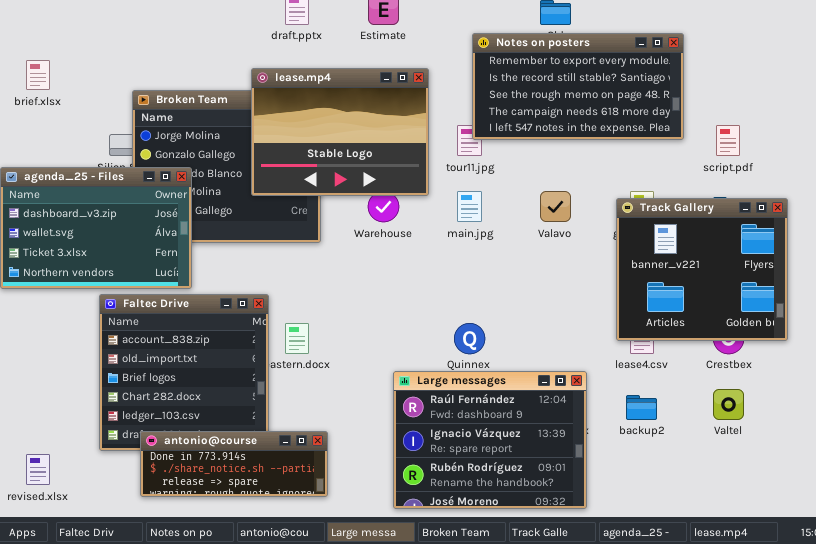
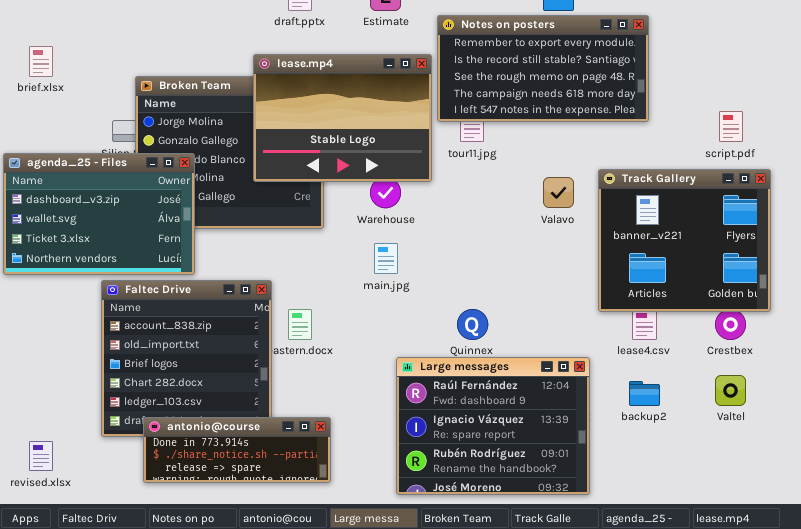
Notes on posters: [472,33,684,140] -> [437,15,649,122], moved
main.jpg: [457,191,482,222] -> [374,243,398,274], moved
Track Gallery: [616,198,788,341] -> [598,169,771,312], moved

